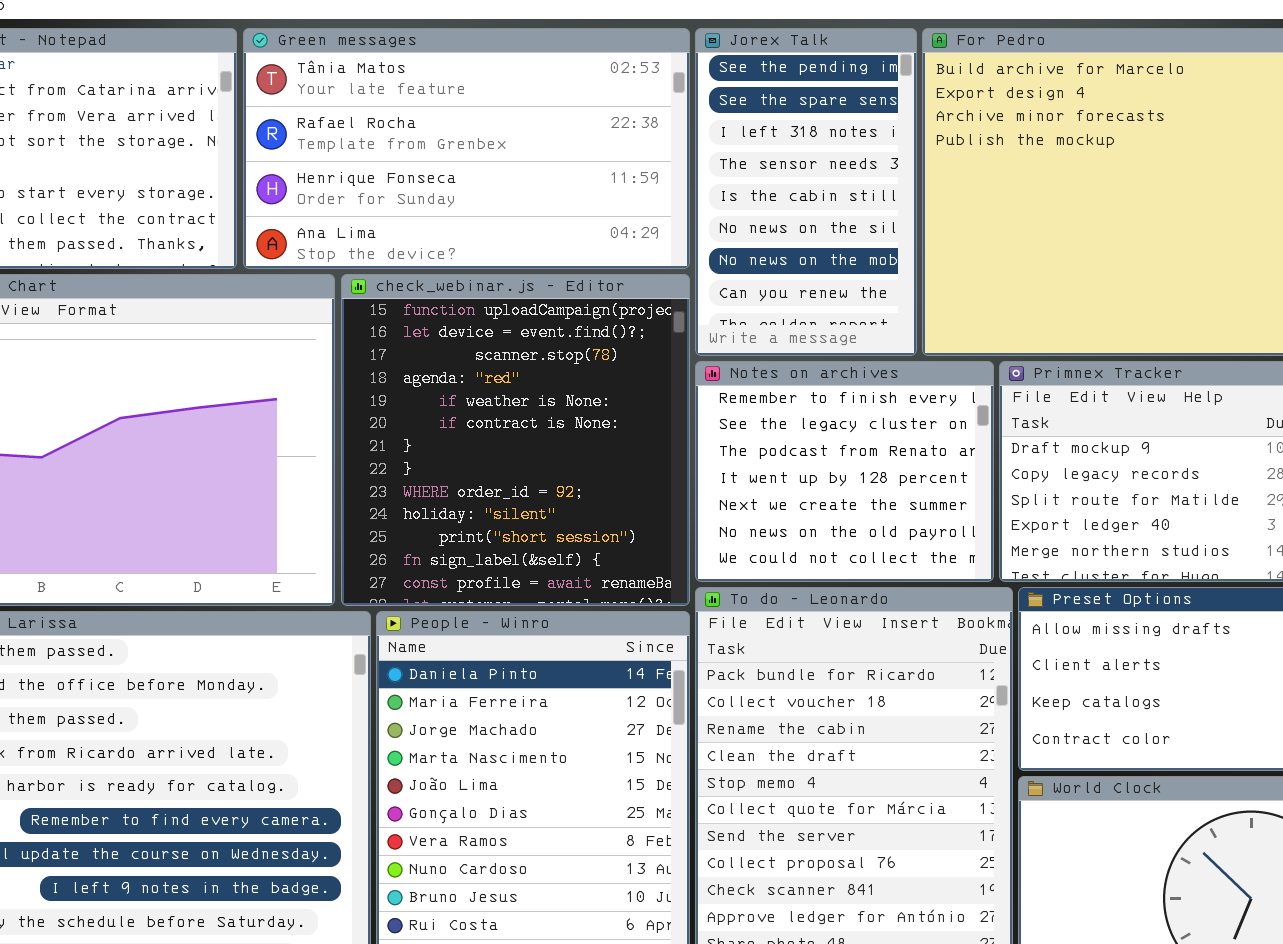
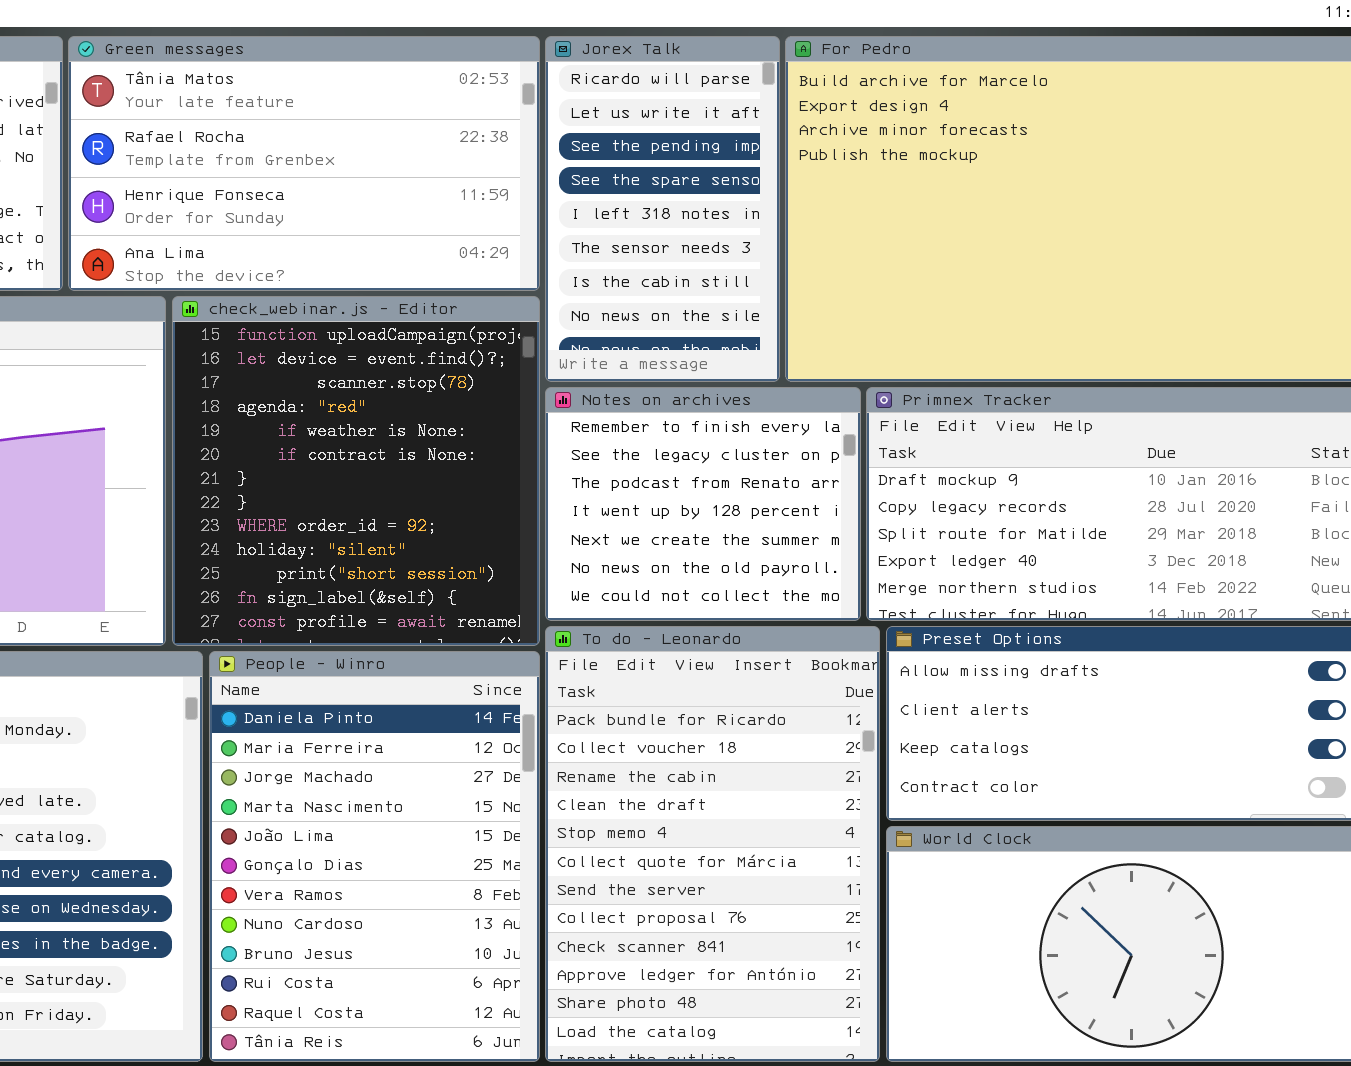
Jorex Talk: [695,28,917,356] -> [545,36,780,382], scrolled up 2 rows

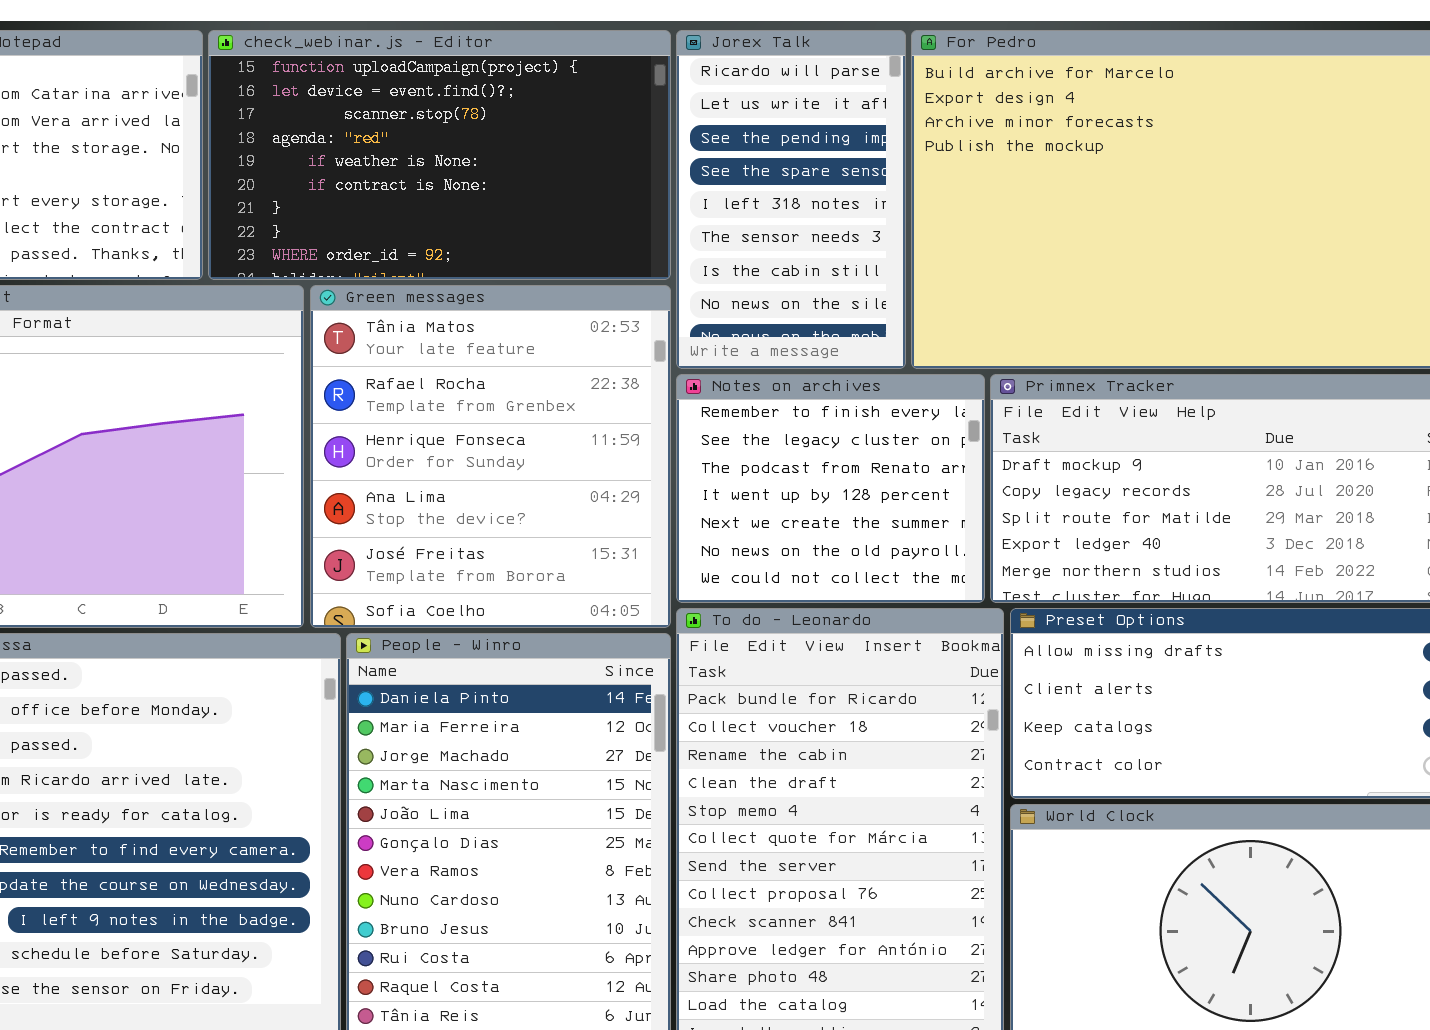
Green messages: [68,36,540,291] -> [310,285,671,628], moved, resized
check_webinar.js - Editor: [172,296,540,646] -> [208,30,671,280], moved, resized

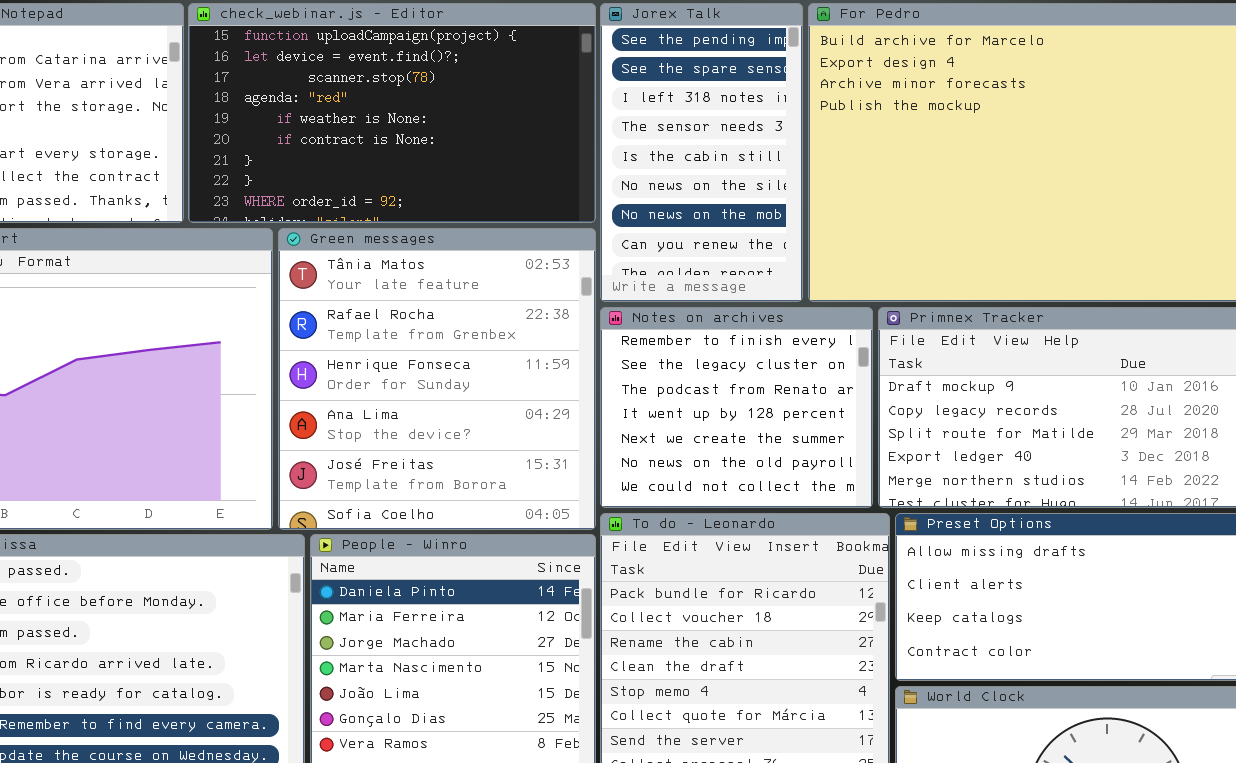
Jorex Talk: [676,30,906,369] -> [600,3,803,302], scrolled down 2 rows

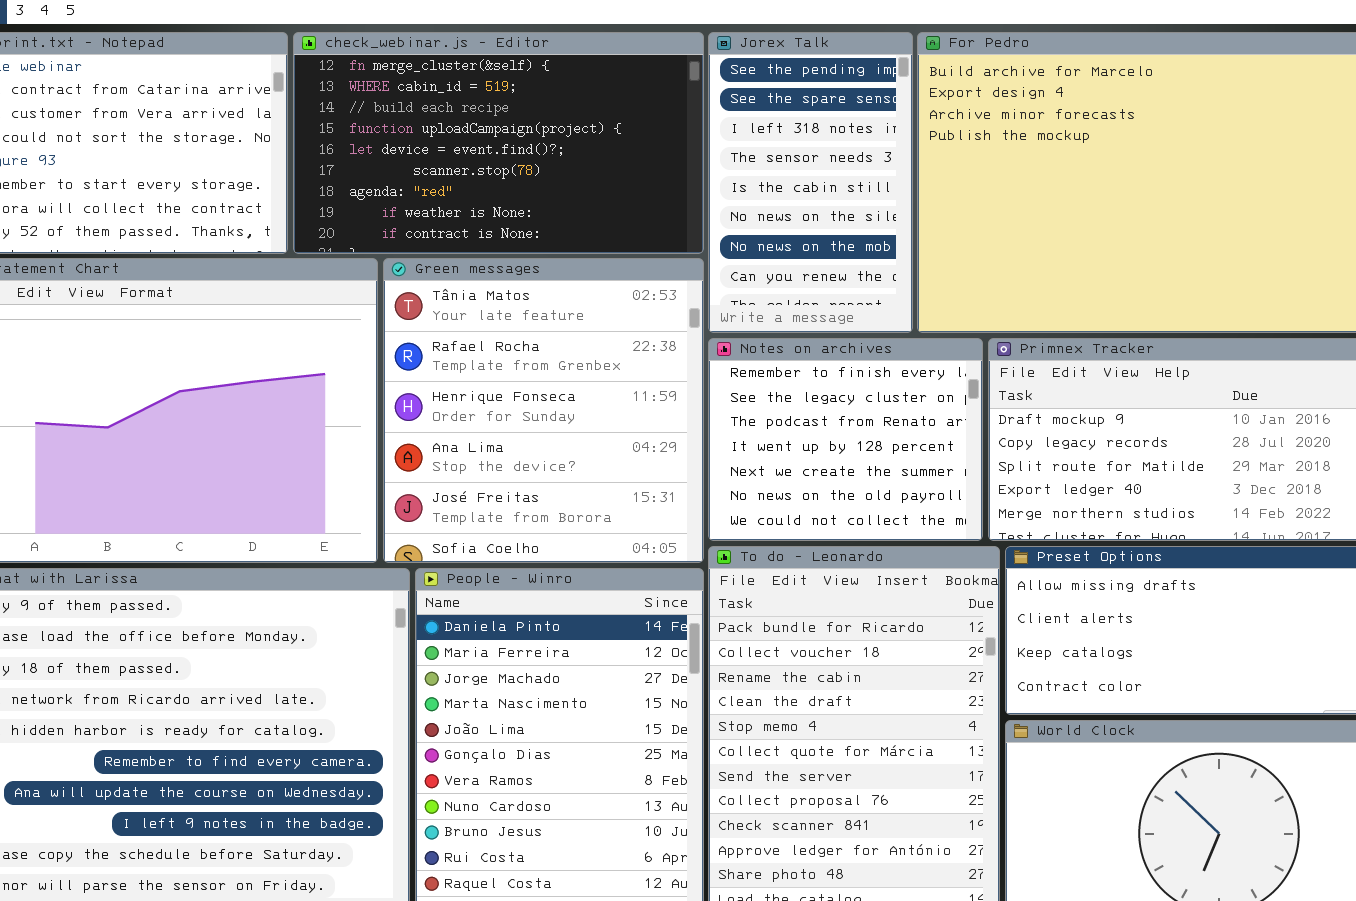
check_webinar.js - Editor: [188,3,596,223] -> [293,32,704,254], scrolled up 3 rows

